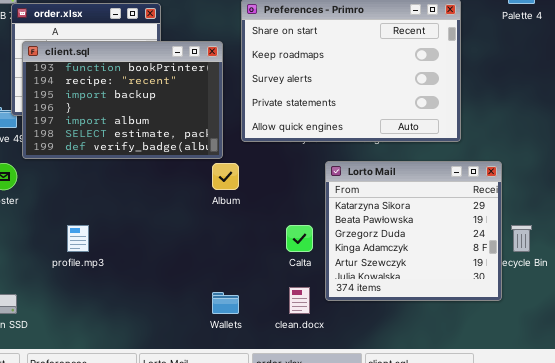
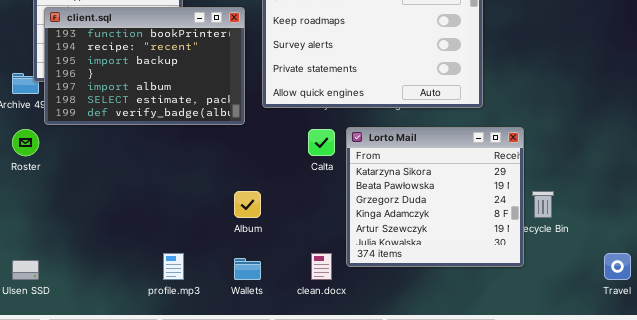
Album: [212,163,239,190] -> [234,191,261,218], moved
profile.mp3: [67,225,89,252] -> [163,253,184,280], moved
Calta: [286,225,313,252] -> [308,129,335,156], moved

